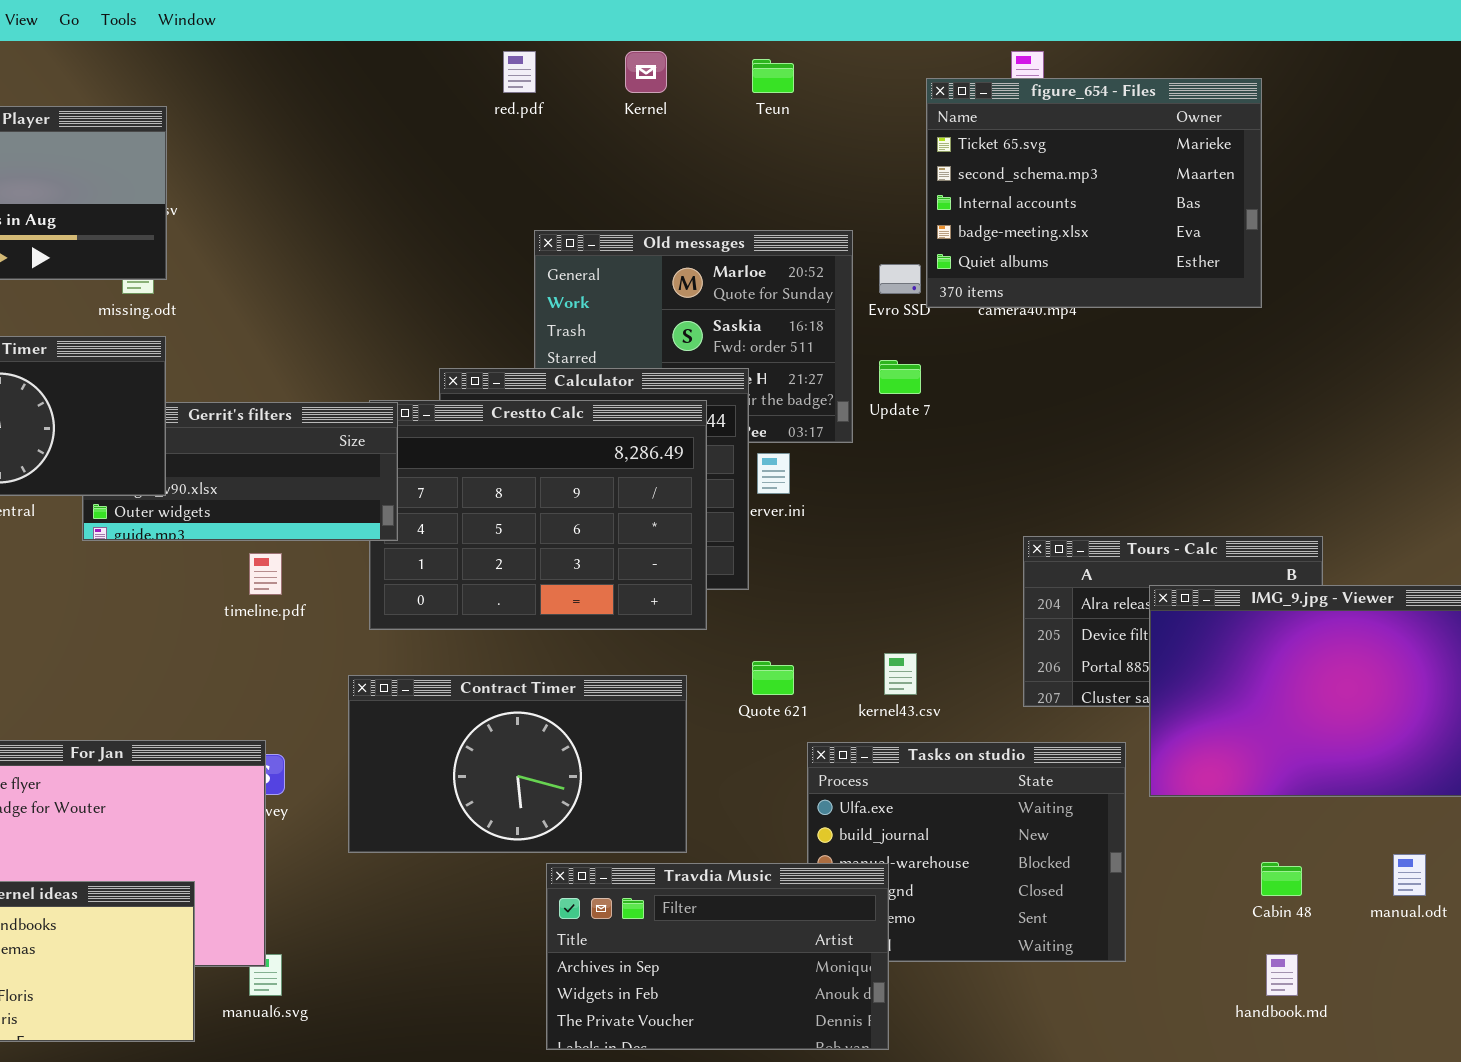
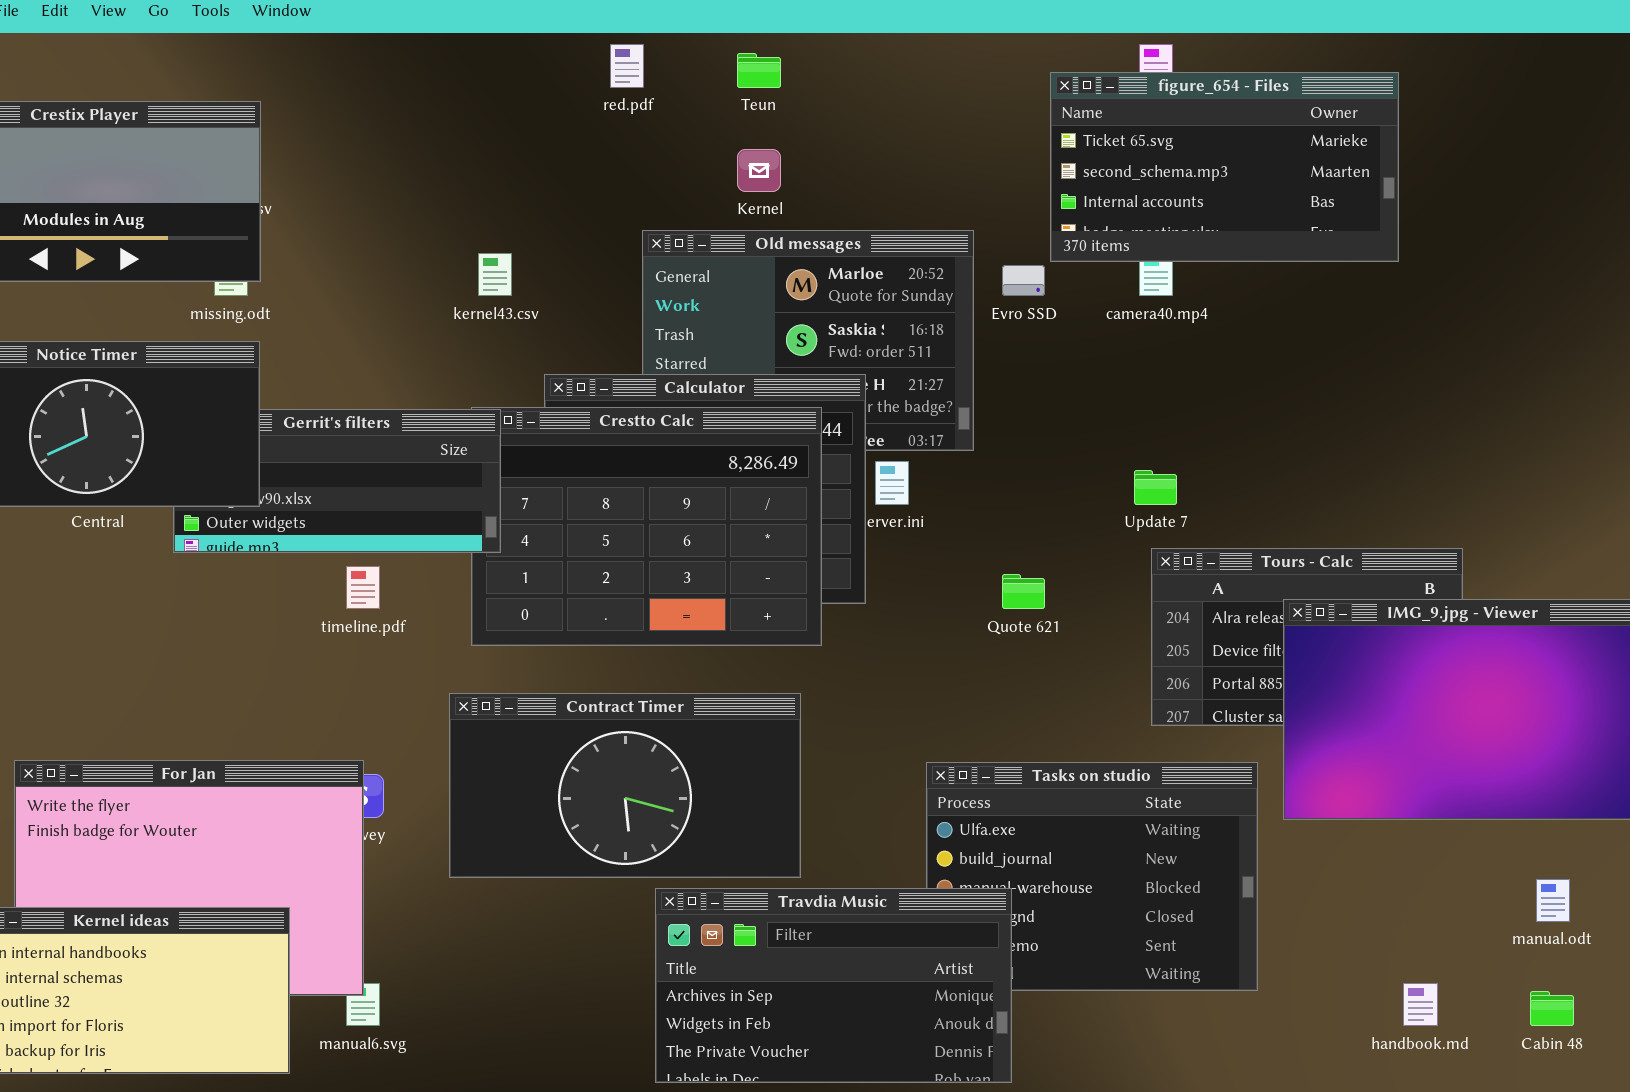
Kernel: [625,51,667,93] -> [737,149,781,192], moved
Teun: [752,59,794,93] -> [737,53,781,88], moved
figure_654 - Files: [926,78,1262,308] -> [1050,72,1399,262], resized
Update 7: [879,360,921,394] -> [1134,470,1177,505], moved
kernel43.csv: [884,653,917,695] -> [478,253,512,296], moved
Quote 621: [752,661,794,695] -> [1002,574,1045,609], moved
Cabin 48: [1261,862,1302,896] -> [1530,991,1574,1026], moved

